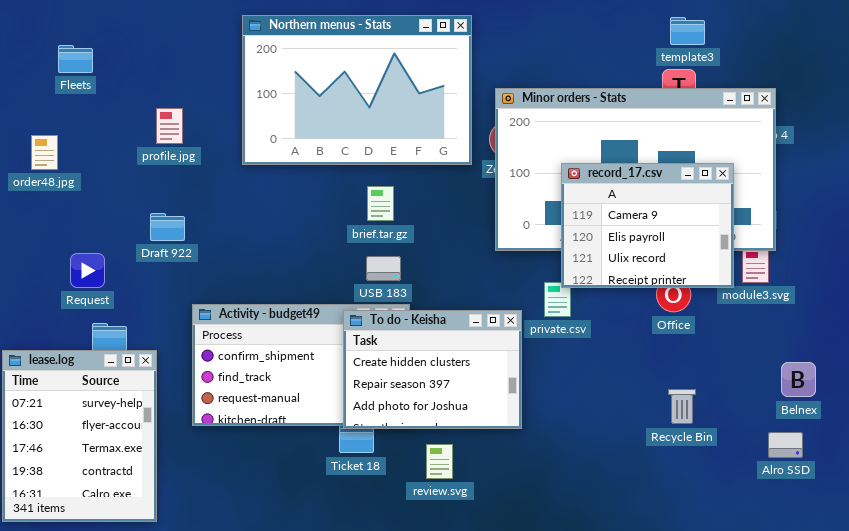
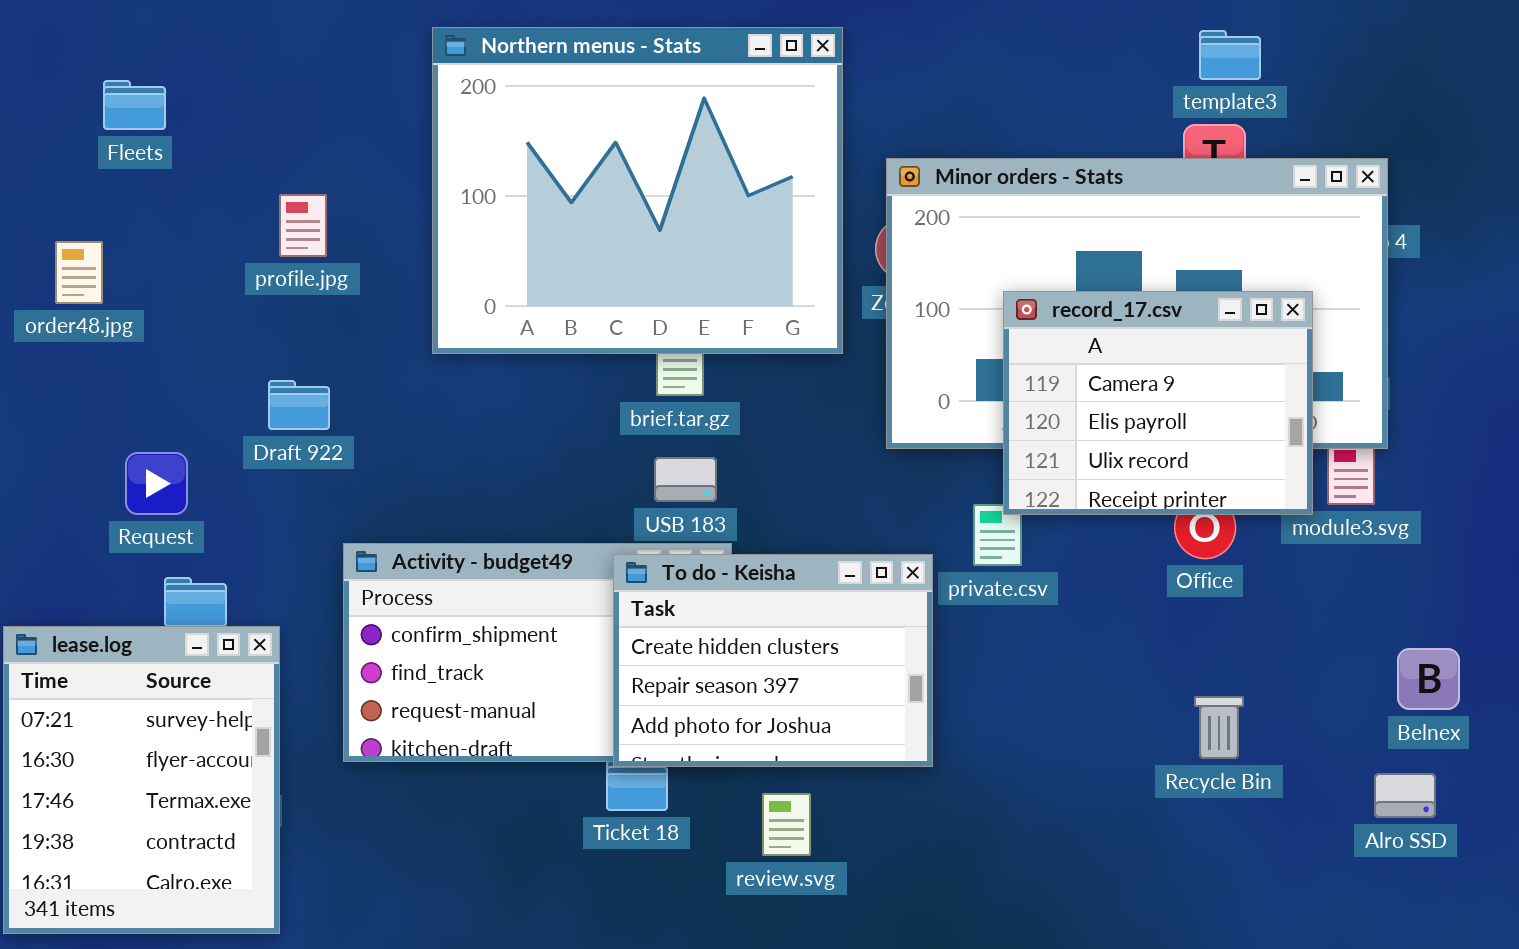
Northern menus - Stats: [242,15,472,165] -> [432,27,843,354], resized

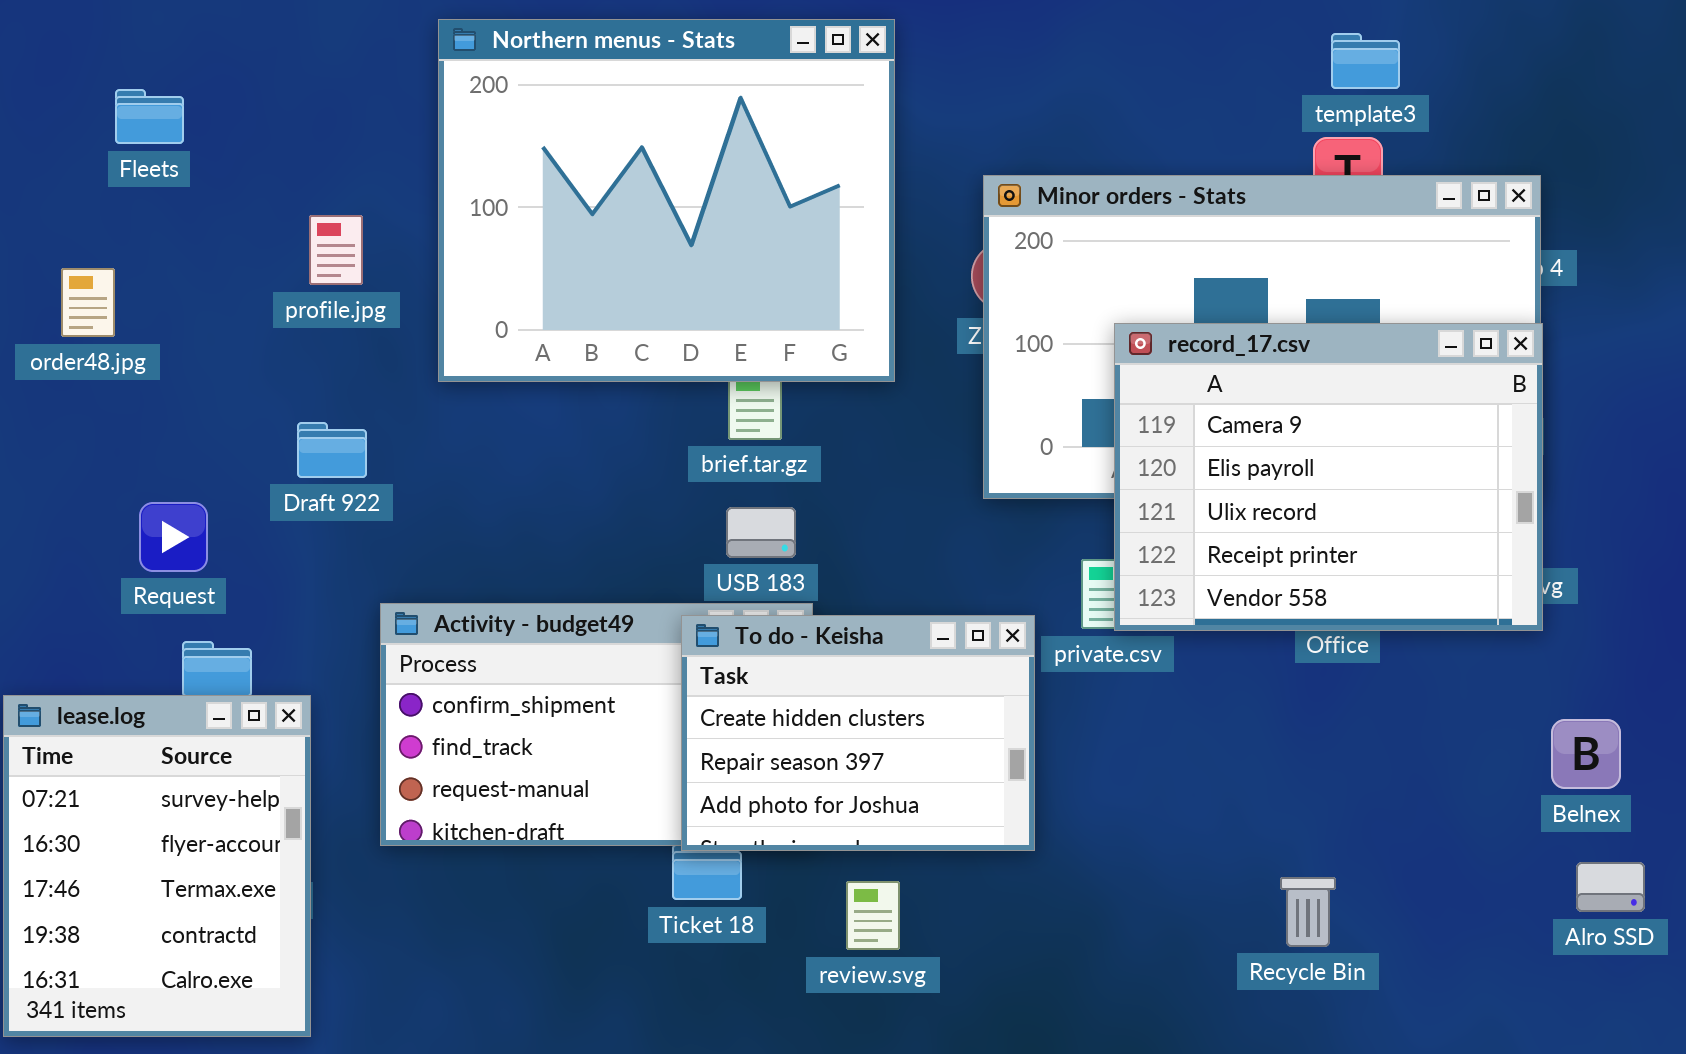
Northern menus - Stats: [432,27,843,354] -> [438,19,895,382], moved
record_17.csv: [1003,291,1313,515] -> [1114,323,1543,631], resized
Recycle Bin: [1194,696,1244,759] -> [1280,877,1336,947], moved
Alro SSD: [1374,773,1436,818] -> [1576,862,1645,912], moved

